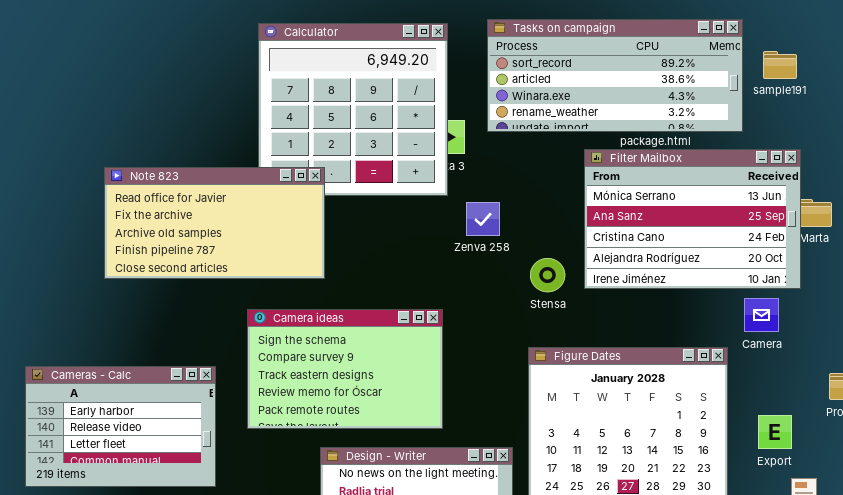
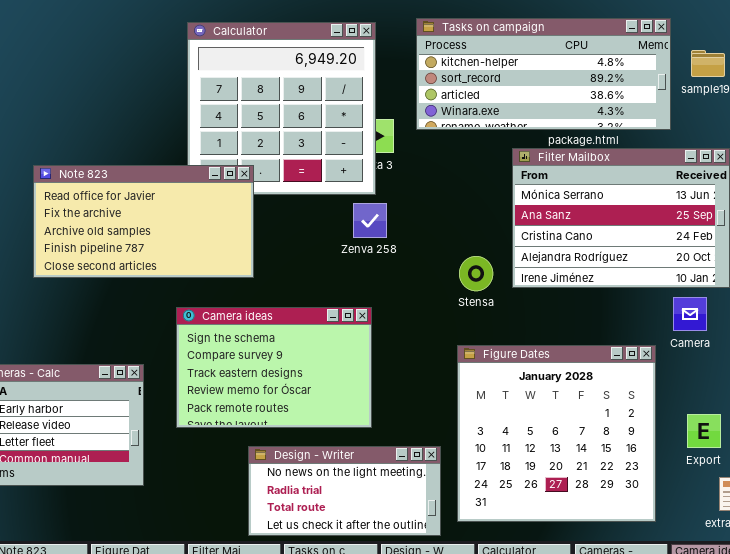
Tasks on campaign: [487,19,743,132] -> [416,18,671,130], scrolled up 1 row
Zenva 258: [466,202,500,236] -> [353,203,387,238], moved

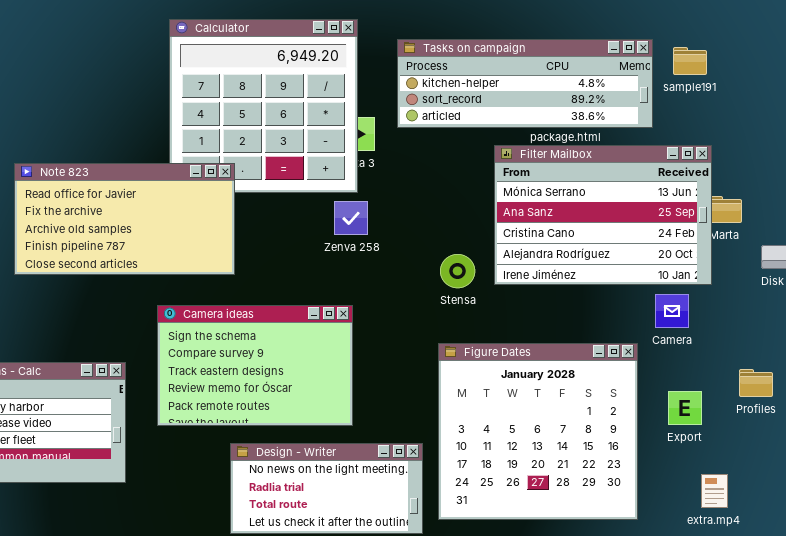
Tasks on campaign: [416,18,671,130] -> [397,39,653,128], resized
Export: [687,414,721,448] -> [668,391,702,425], moved

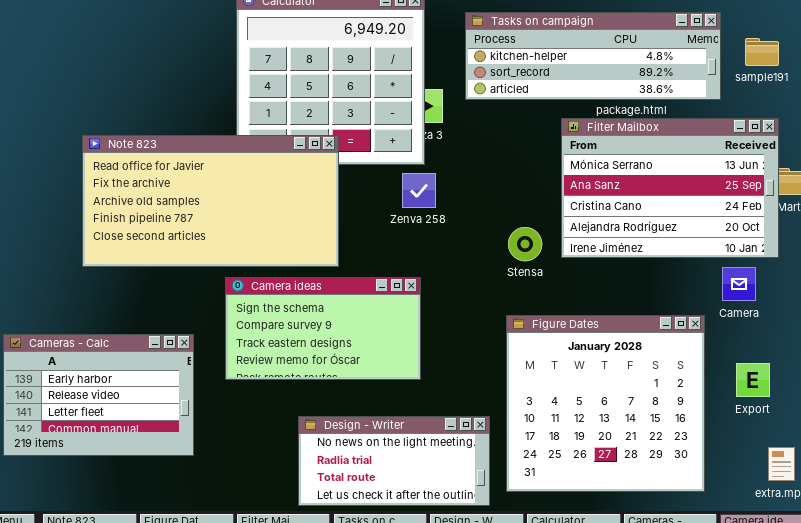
sample191: [673,47,707,75] -> [745,38,779,66], moved
Note 823: [14,163,235,275] -> [82,135,339,267], resized
Camera ideas: [157,305,353,426] -> [225,277,421,380], resized

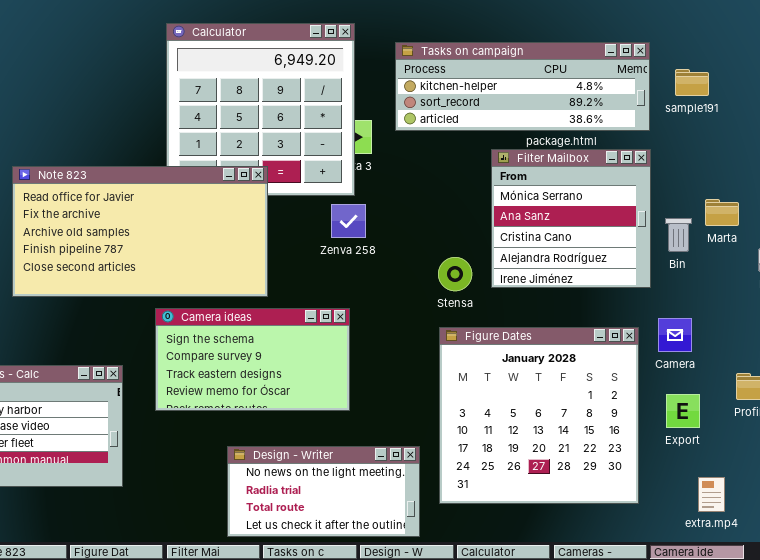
Filter Mailbox: [561,118,779,258] -> [491,149,651,288], resized
Camera: [722,267,756,301] -> [658,318,692,352], moved
Figure Dates: [506,315,705,492] -> [439,327,639,504], moved

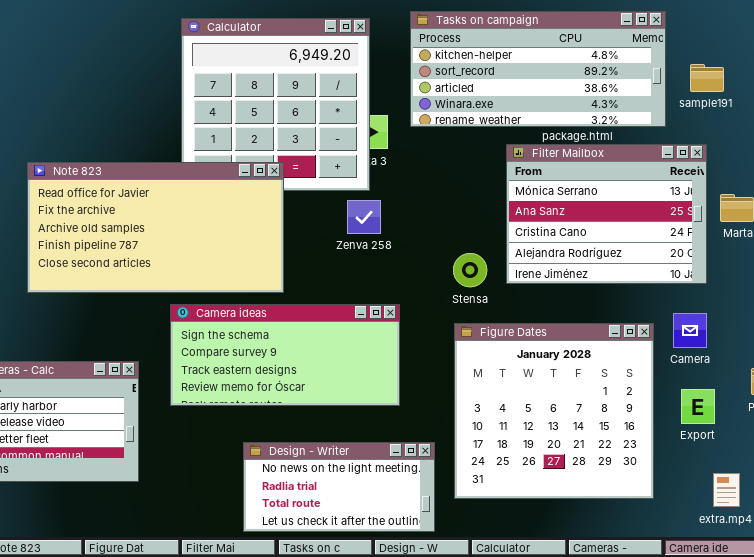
Tasks on campaign: [395,42,650,131] -> [410,11,666,127], resized
Filter Mailbox: [491,149,651,288] -> [506,144,707,284], resized
Camera ideas: [155,308,350,411] -> [170,304,400,406], resized

